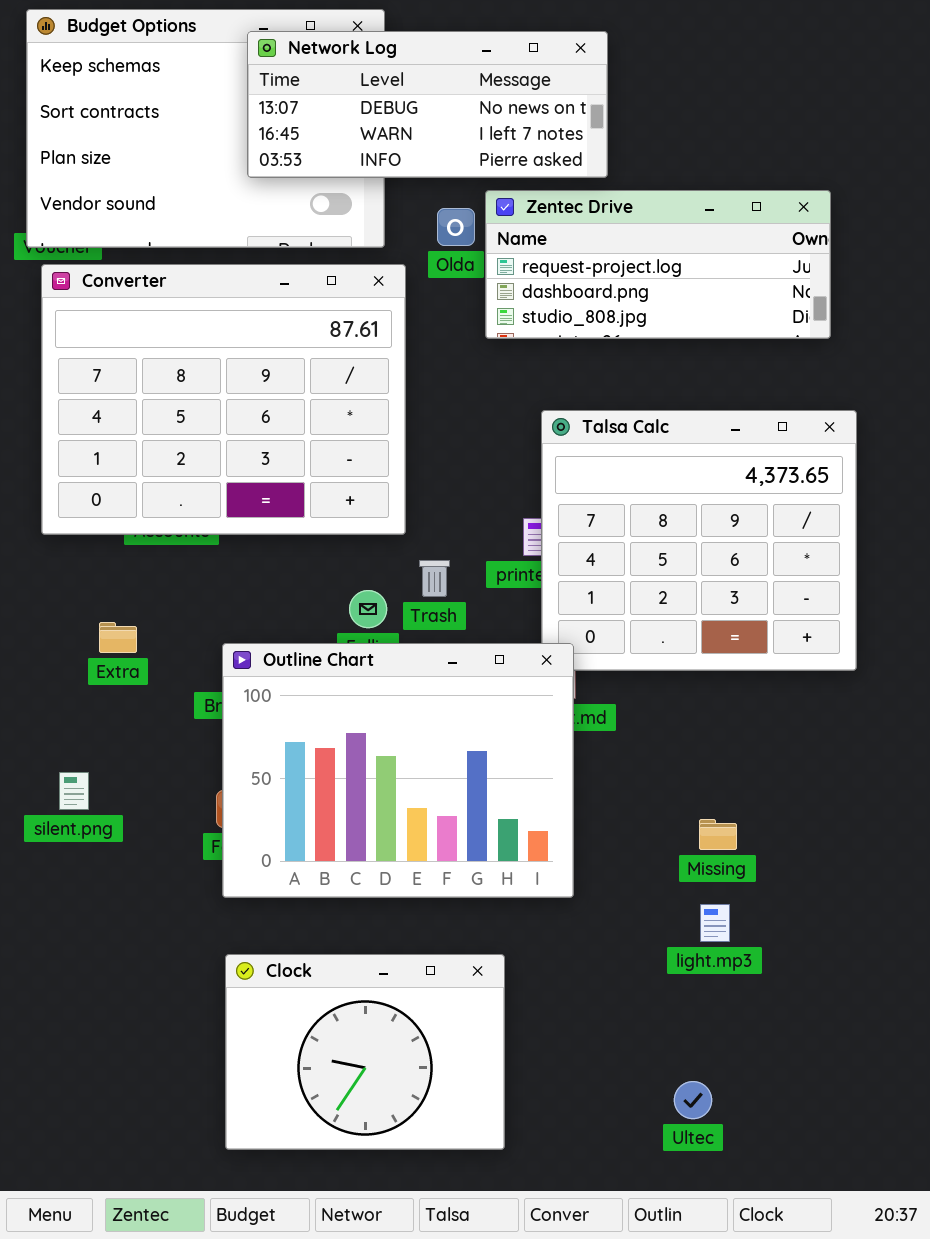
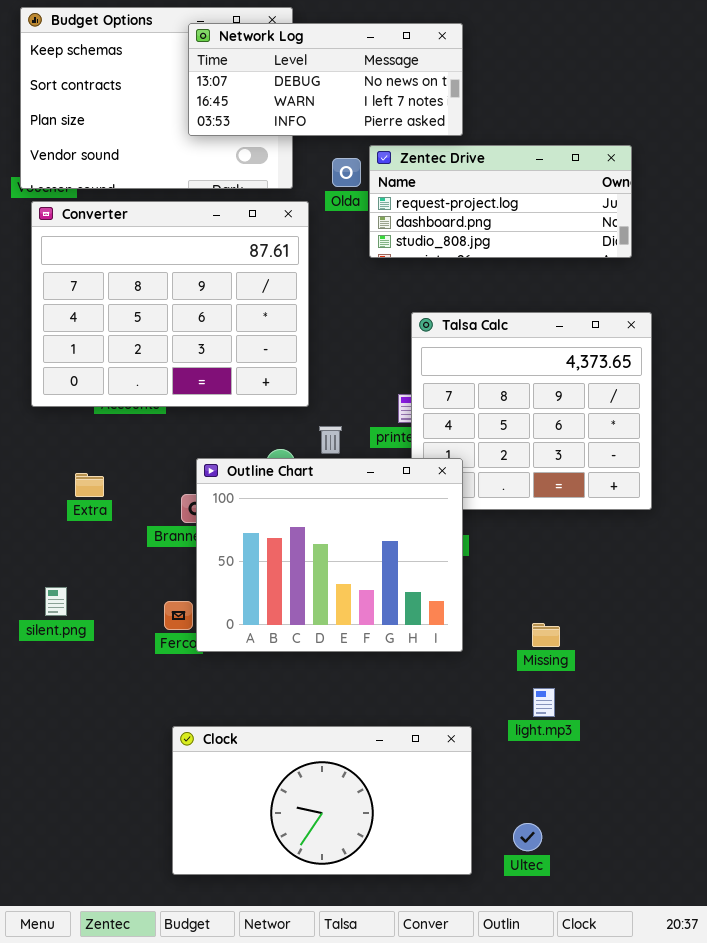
Outline Chart: [222,643,574,898] -> [196,458,463,652], moved
Clock: [225,954,505,1150] -> [172,726,472,875], resized

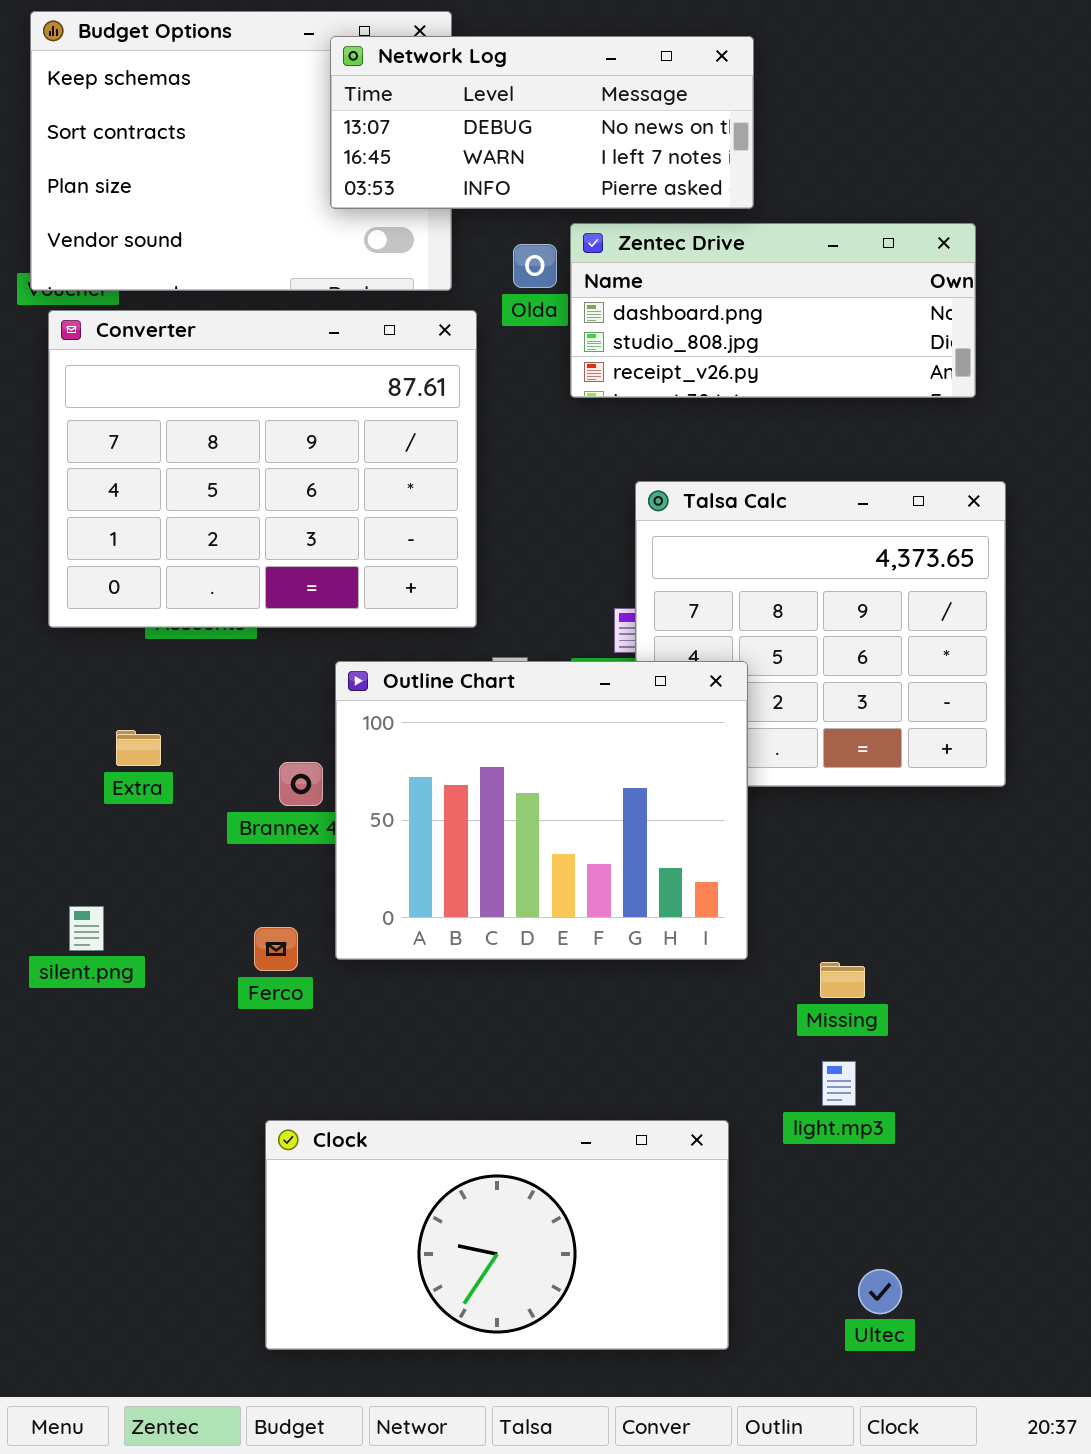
Network Log: [188,23,463,136] -> [330,36,754,209], moved
Zentec Drive: [369,145,632,258] -> [570,223,976,398], scrolled down 1 row
Outline Chart: [196,458,463,652] -> [335,661,748,960], moved
Ultec: [513,823,542,851] -> [858,1269,902,1314], moved

